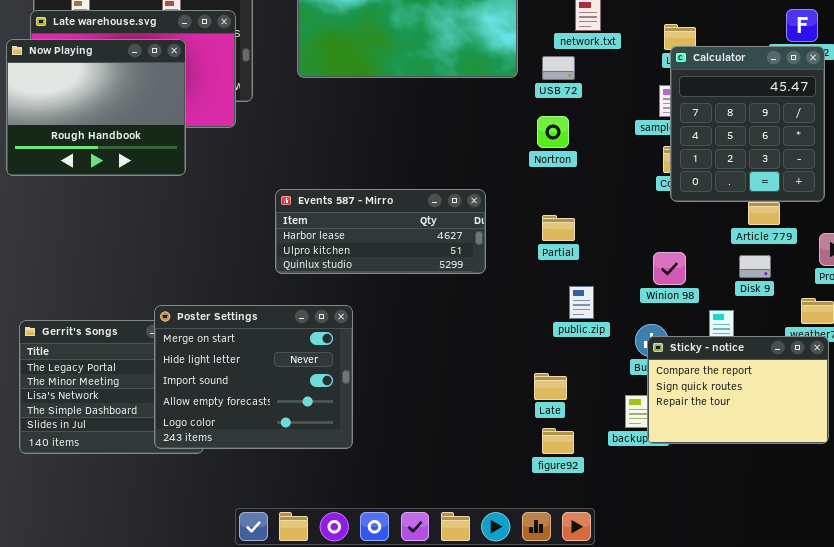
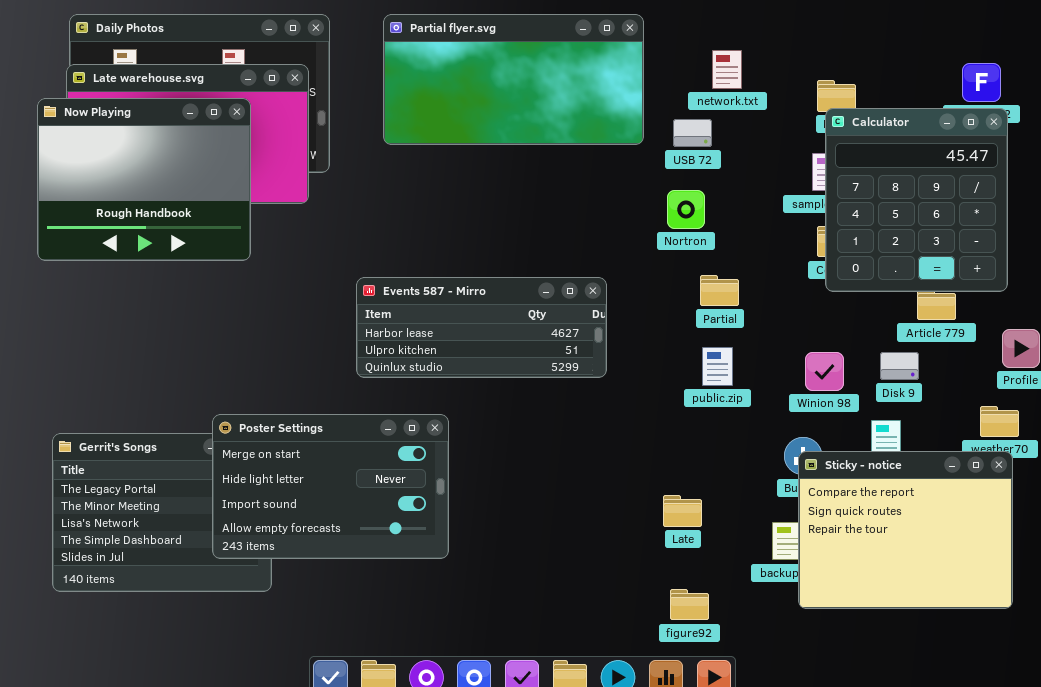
Partial: [542,215,575,241] -> [700,275,739,306], moved
Disk 9: [739,255,771,278] -> [880,352,919,380], moved
public.zip: [569,286,594,319] -> [702,347,733,386], moved
Poster Settings: [154,305,353,449] -> [212,414,449,559], resized
Sticky - notice: [647,336,829,444] -> [798,451,1013,609], resized
figure92: [542,428,574,454] -> [670,589,709,620], moved

